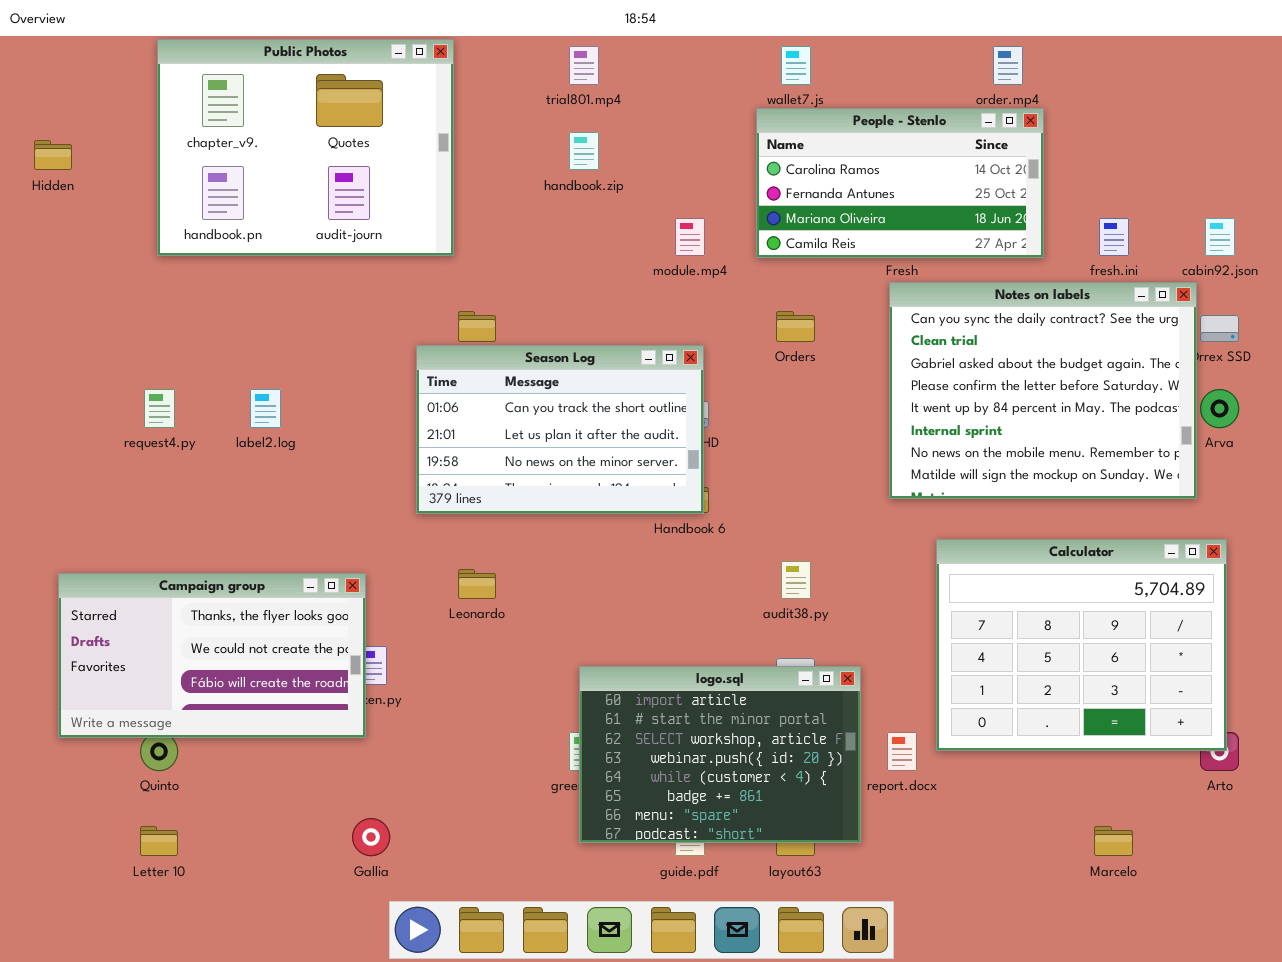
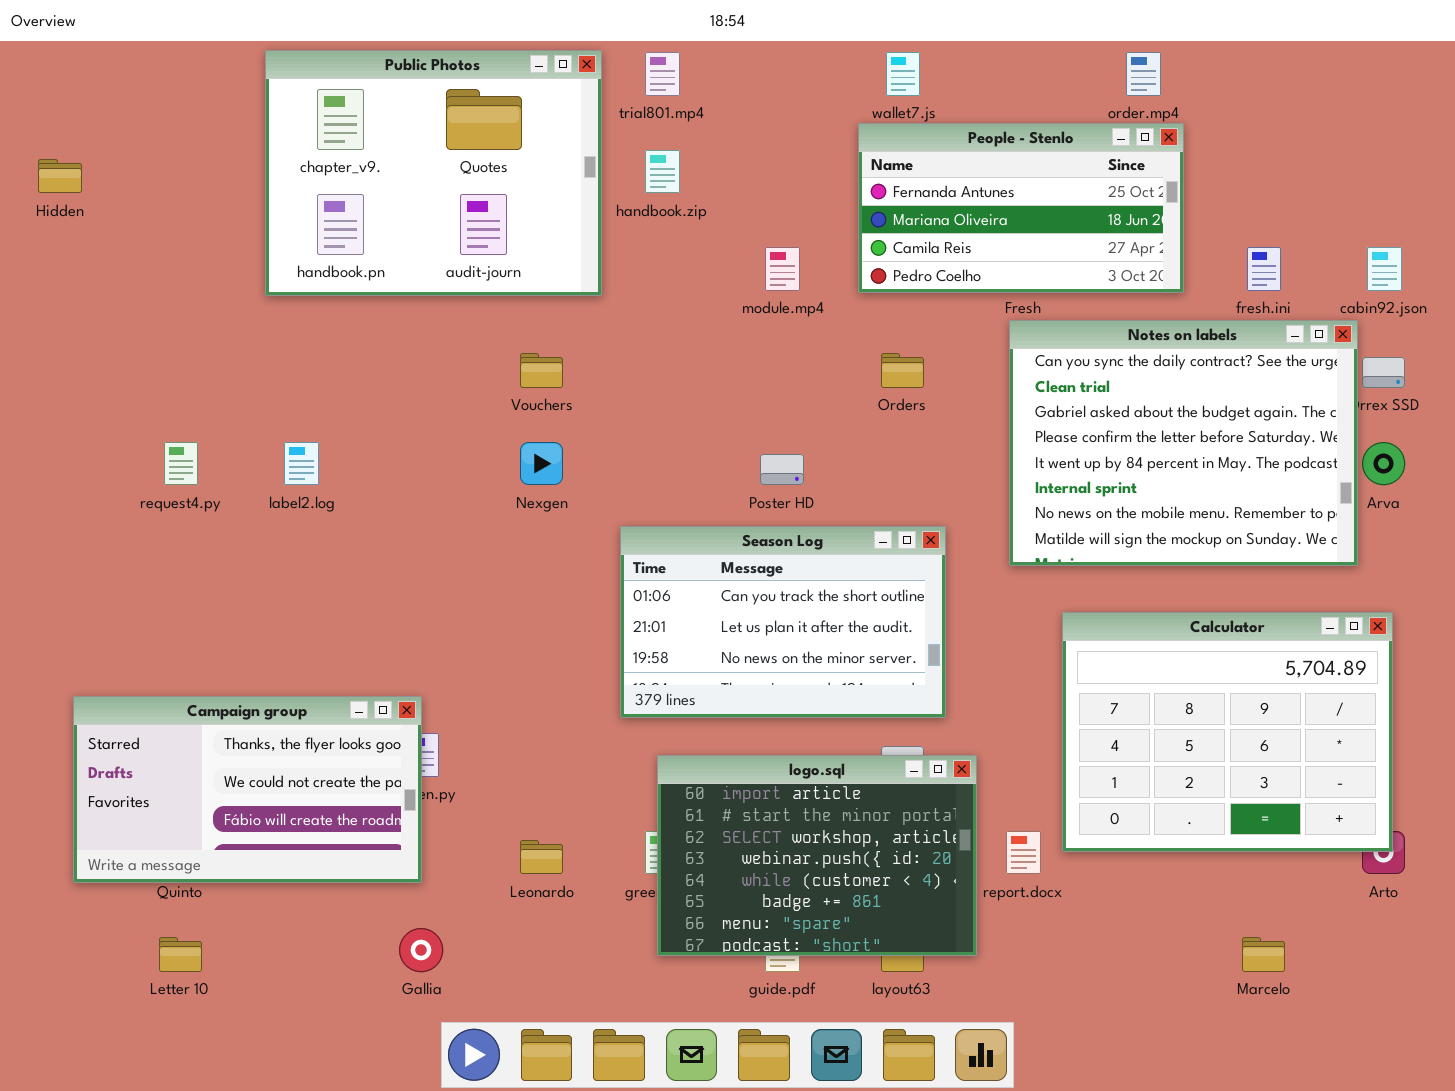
Public Photos: [157,39,454,256] -> [265,50,602,296], moved
People - Stenlo: [756,108,1044,258] -> [858,123,1184,293], scrolled down 1 row
Season Log: [416,345,704,514] -> [620,526,946,718], moved
Leonardo: [458,569,496,599] -> [520,840,563,874], moved
Campaign group: [58,573,366,738] -> [73,696,422,883], moved

